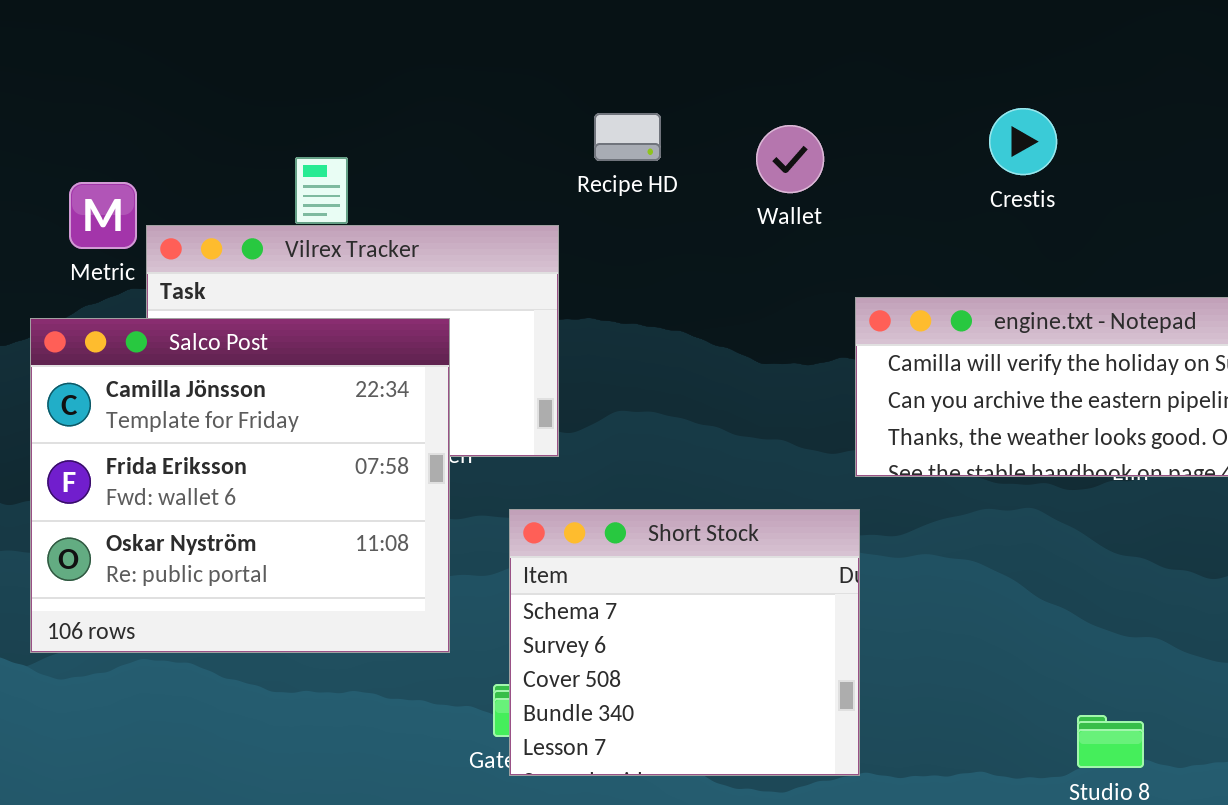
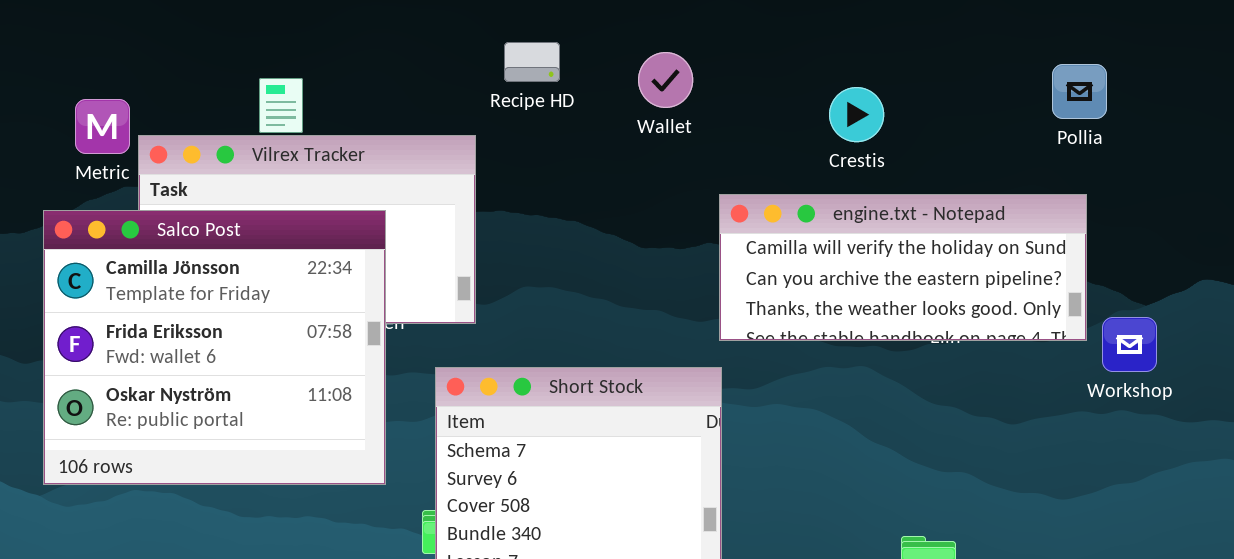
Crestis: [989,108,1057,175] -> [829,87,884,142], moved

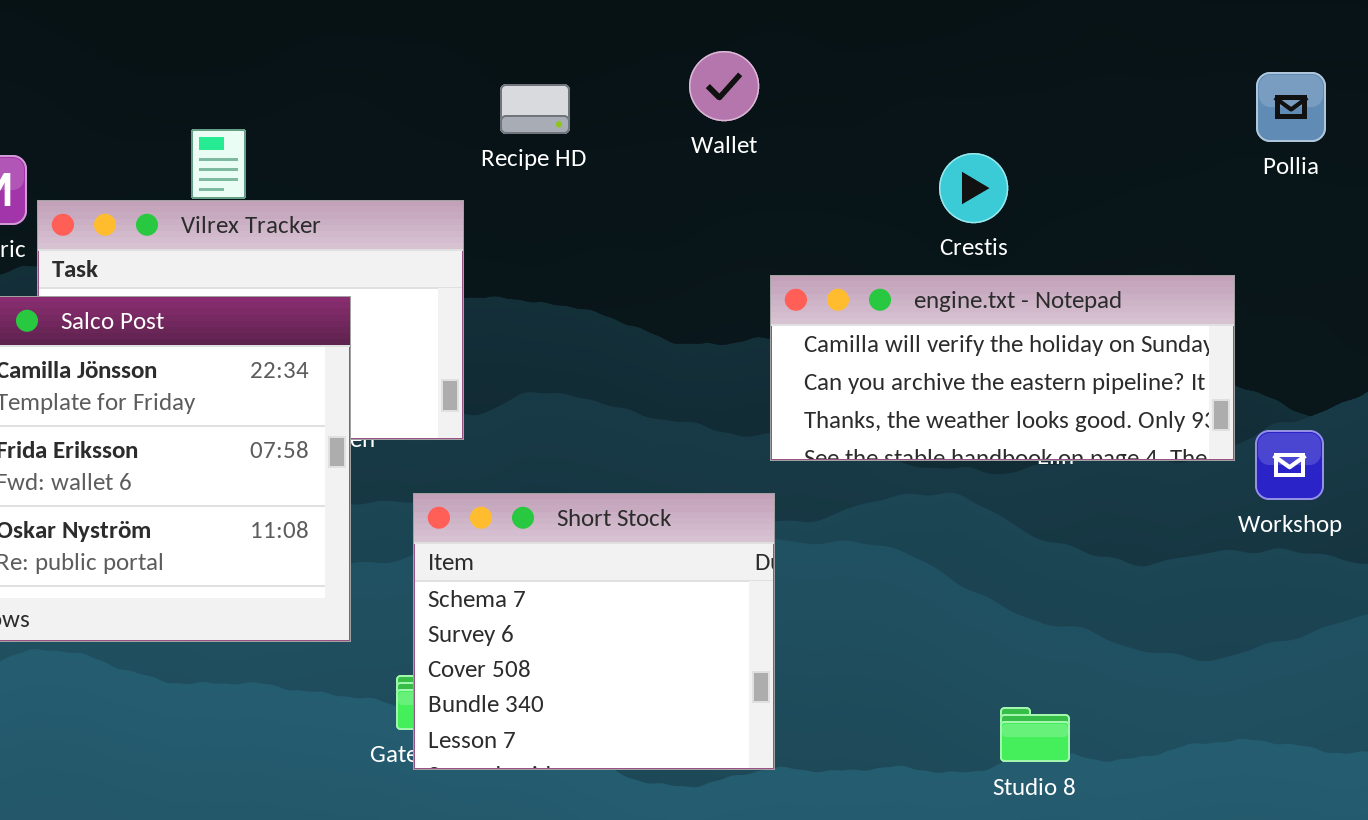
Wallet: [638,52,693,108] -> [689,51,759,121], moved
Pollia: [1052,64,1107,119] -> [1256,72,1326,142], moved
Crestis: [829,87,884,142] -> [939,153,1008,223], moved

